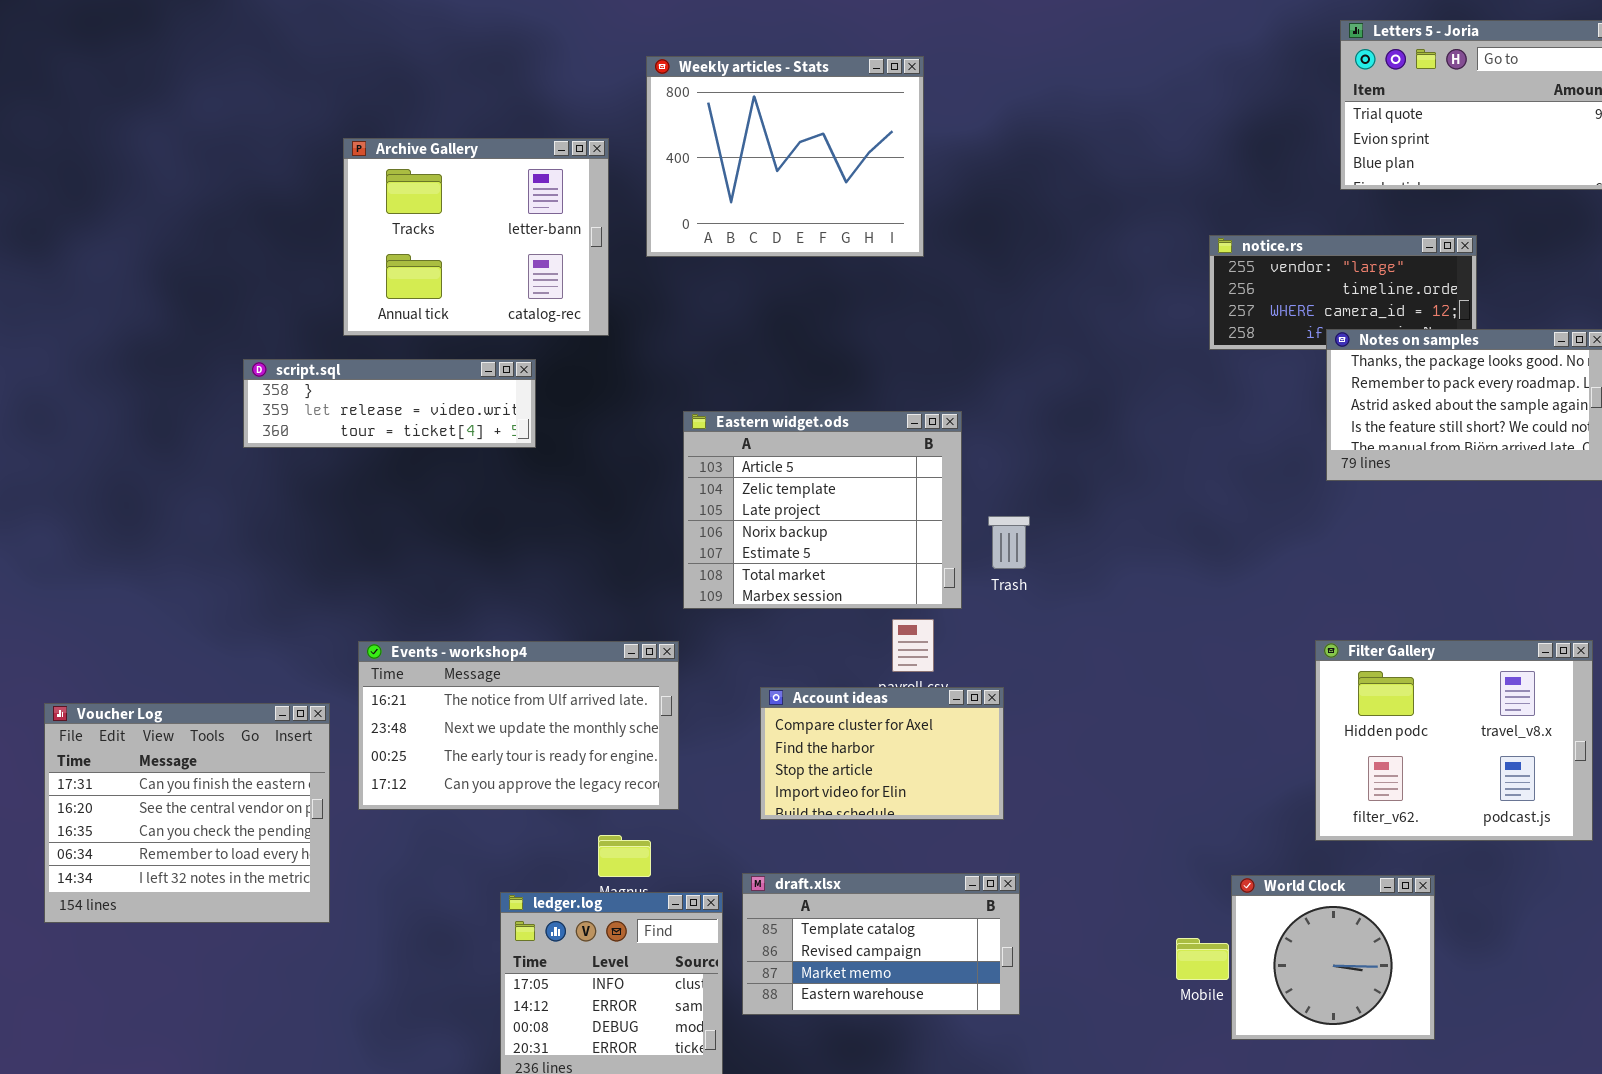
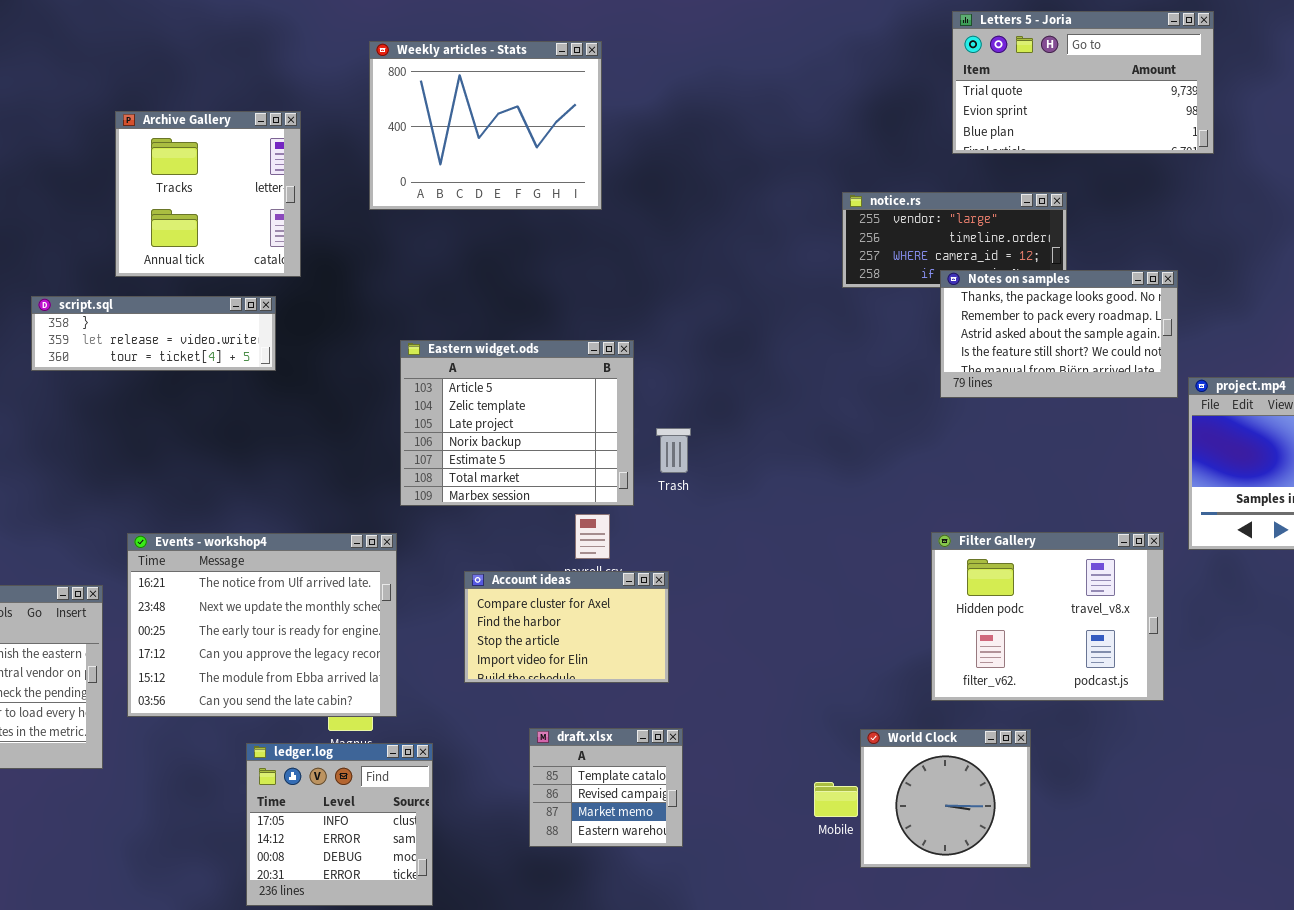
Archive Gallery: [343,138,609,336] -> [115,111,301,277], resized
Events - workshop4: [358,641,679,810] -> [127,533,397,717], resized
draft.xlsx: [742,873,1020,1015] -> [529,728,683,847], resized

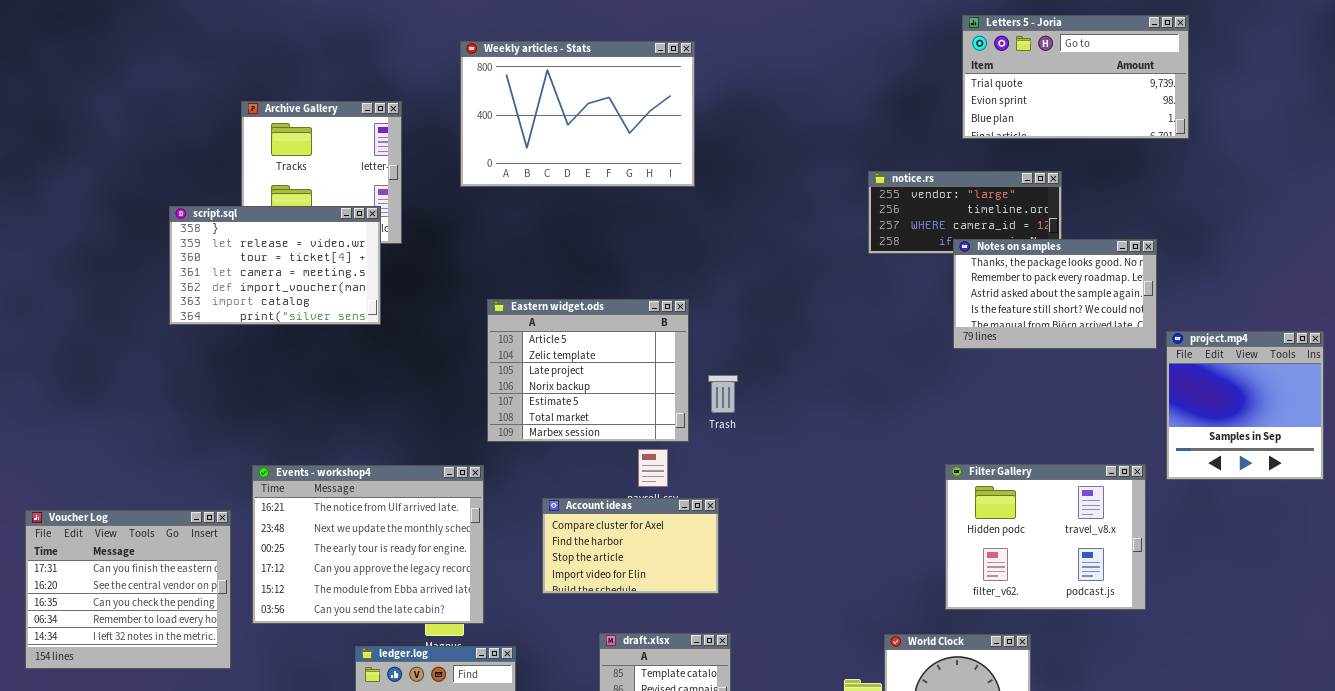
Weekly articles - Stats: [369,41,602,210] -> [460,41,695,187], resized
script.sql: [31,296,276,371] -> [169,206,381,325], resized

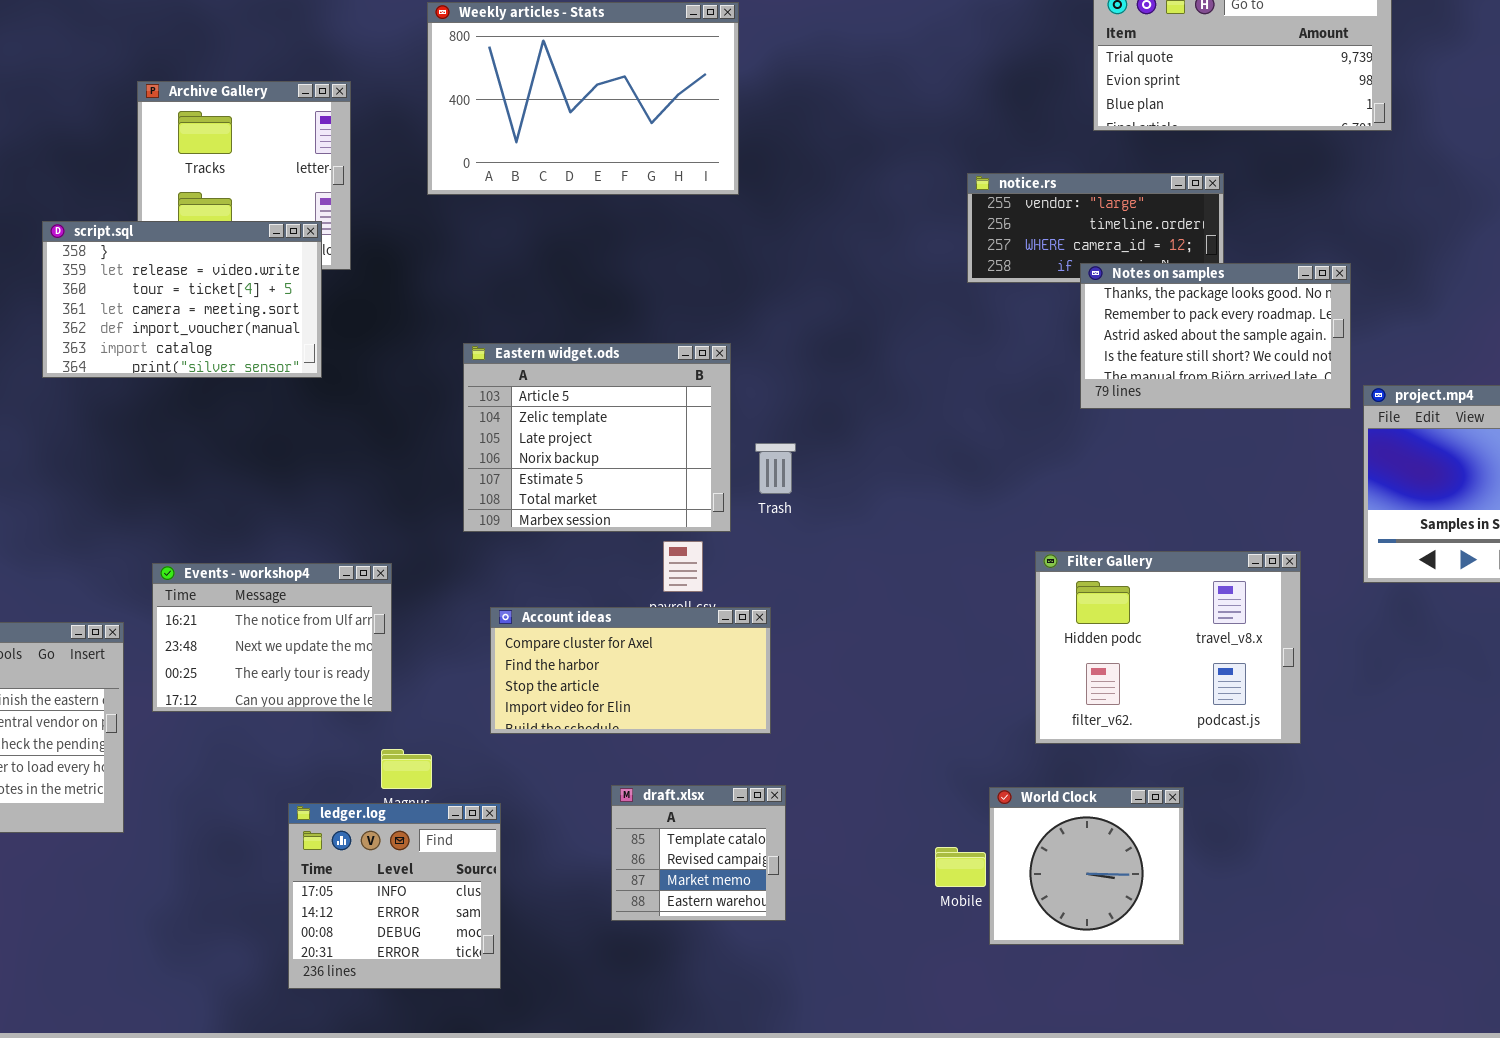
Filter Gallery: [945,464,1146,610] -> [1035,551,1301,744], moved
Events - workshop4: [252,465,484,624] -> [152,563,392,712], resized
Account ideas: [542,498,719,594] -> [490,607,771,734], resized

